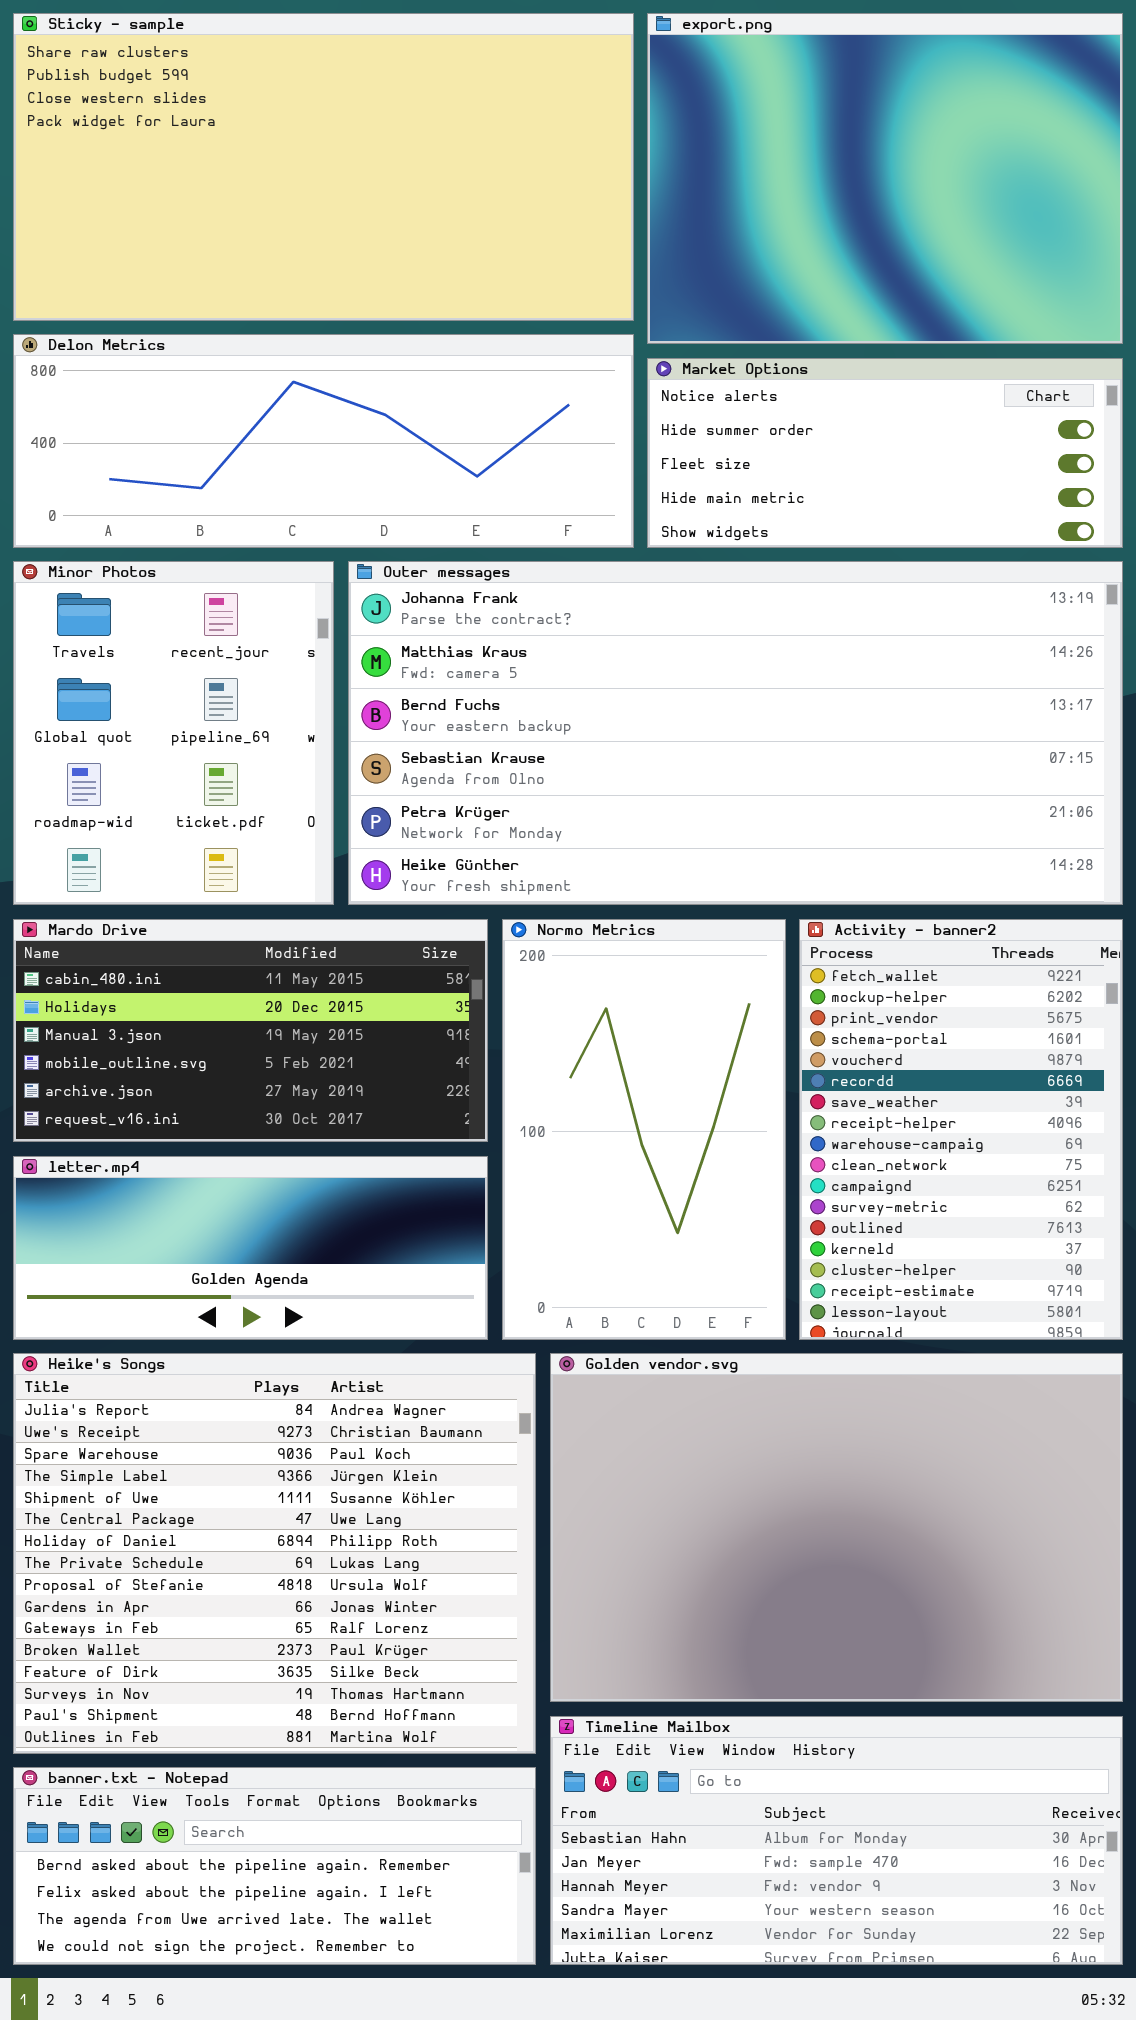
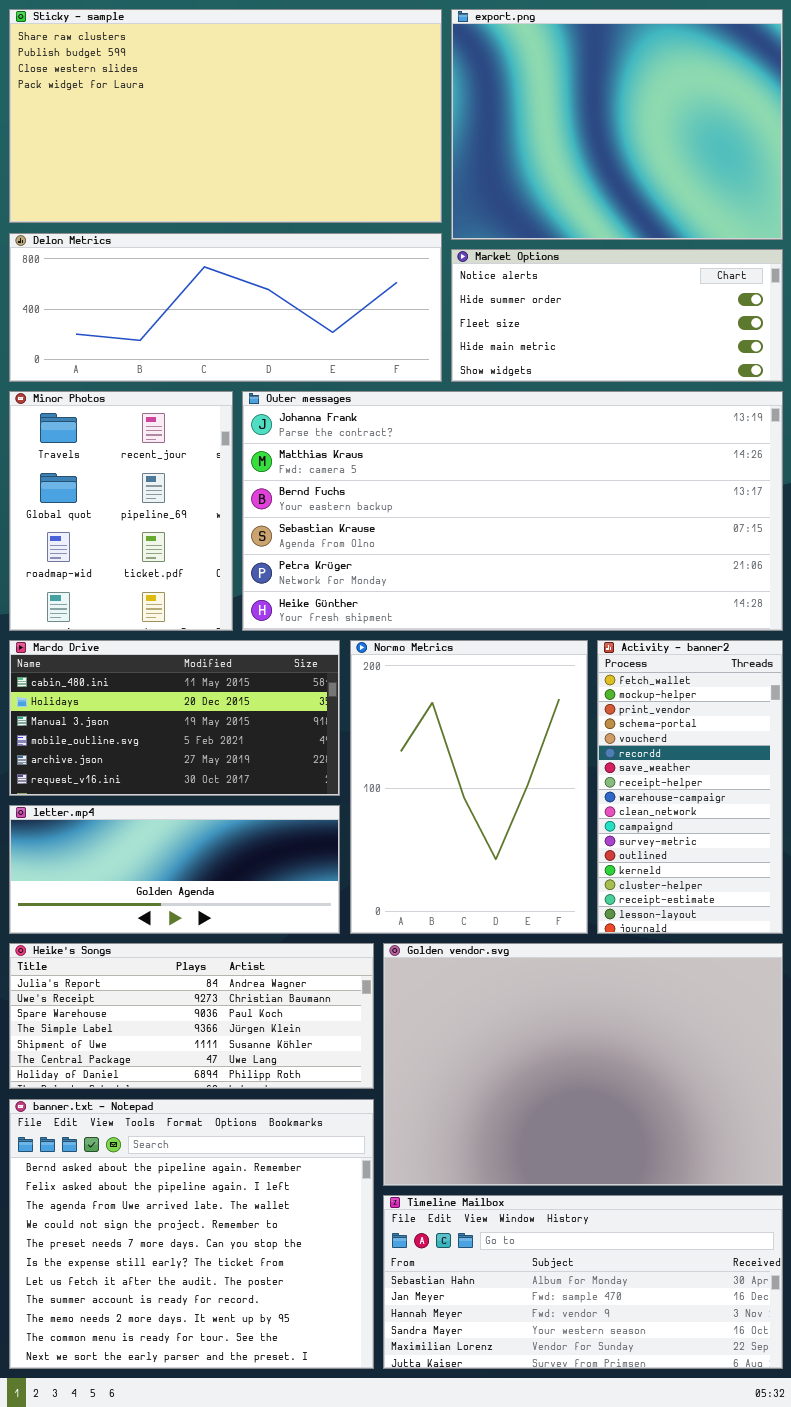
Normo Metrics: [502,919,786,1340] -> [350,640,588,934], resized
Activity - banner2: [799,919,1123,1340] -> [597,640,783,934], resized
Heike's Songs: [13,1353,536,1754] -> [9,943,374,1089], resized
banner.txt - Notepad: [13,1767,536,1965] -> [9,1099,374,1369], resized

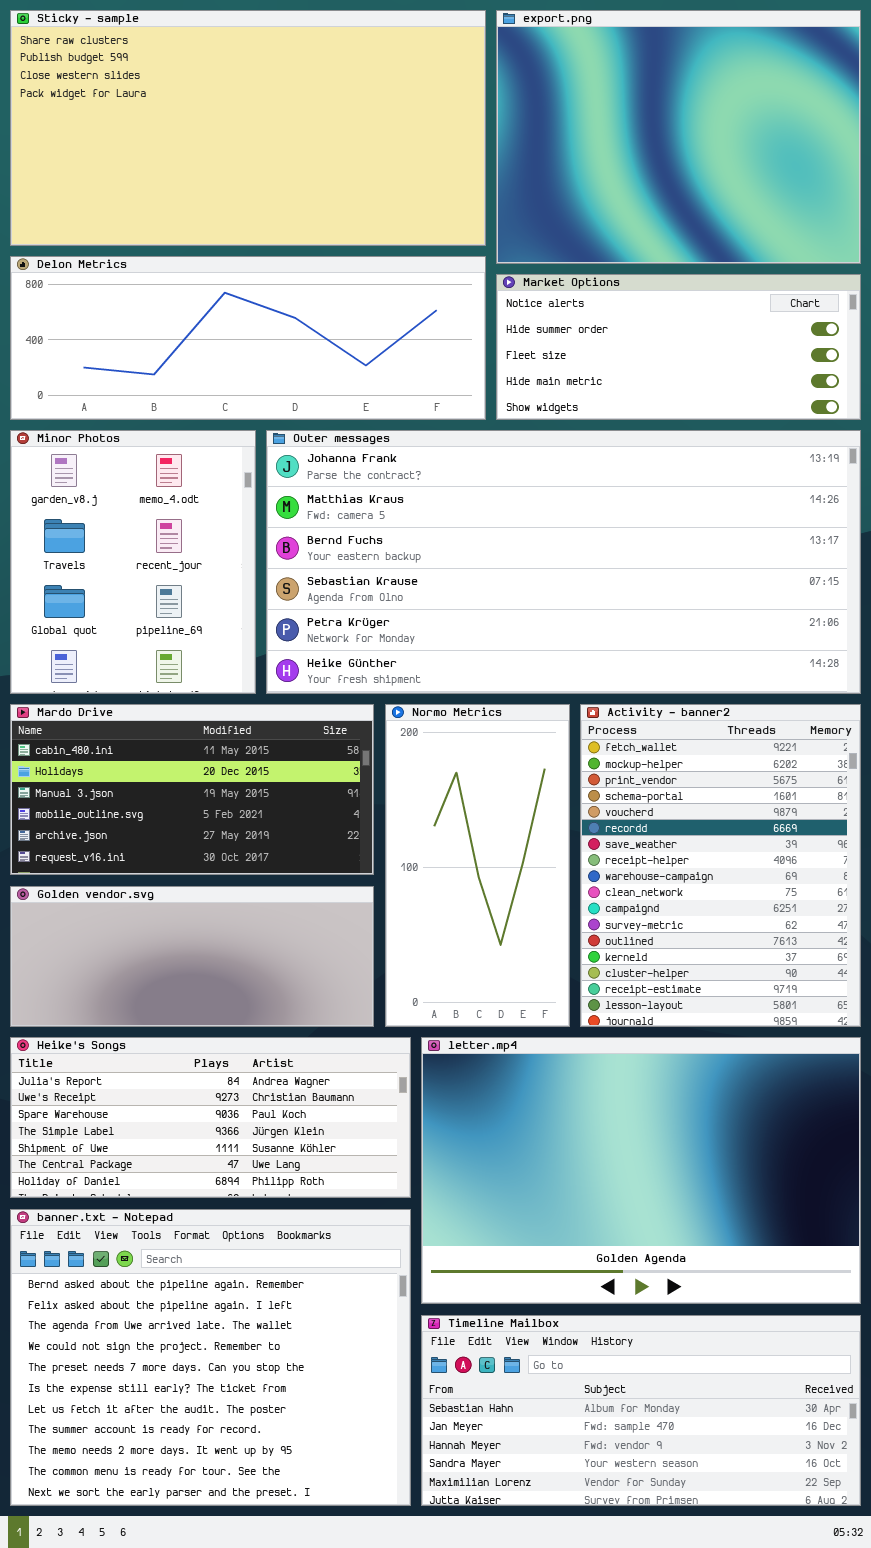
Minor Photos: [9,391,233,631] -> [10,430,256,694], scrolled up 1 row
Normo Metrics: [350,640,588,934] -> [385,704,570,1027], resized
Activity - banner2: [597,640,783,934] -> [580,704,861,1027], resized
letter.mp4: [9,805,340,934] -> [421,1037,861,1304], moved, resized
Golden vendor.svg: [383,943,783,1186] -> [10,886,374,1027], moved, resized

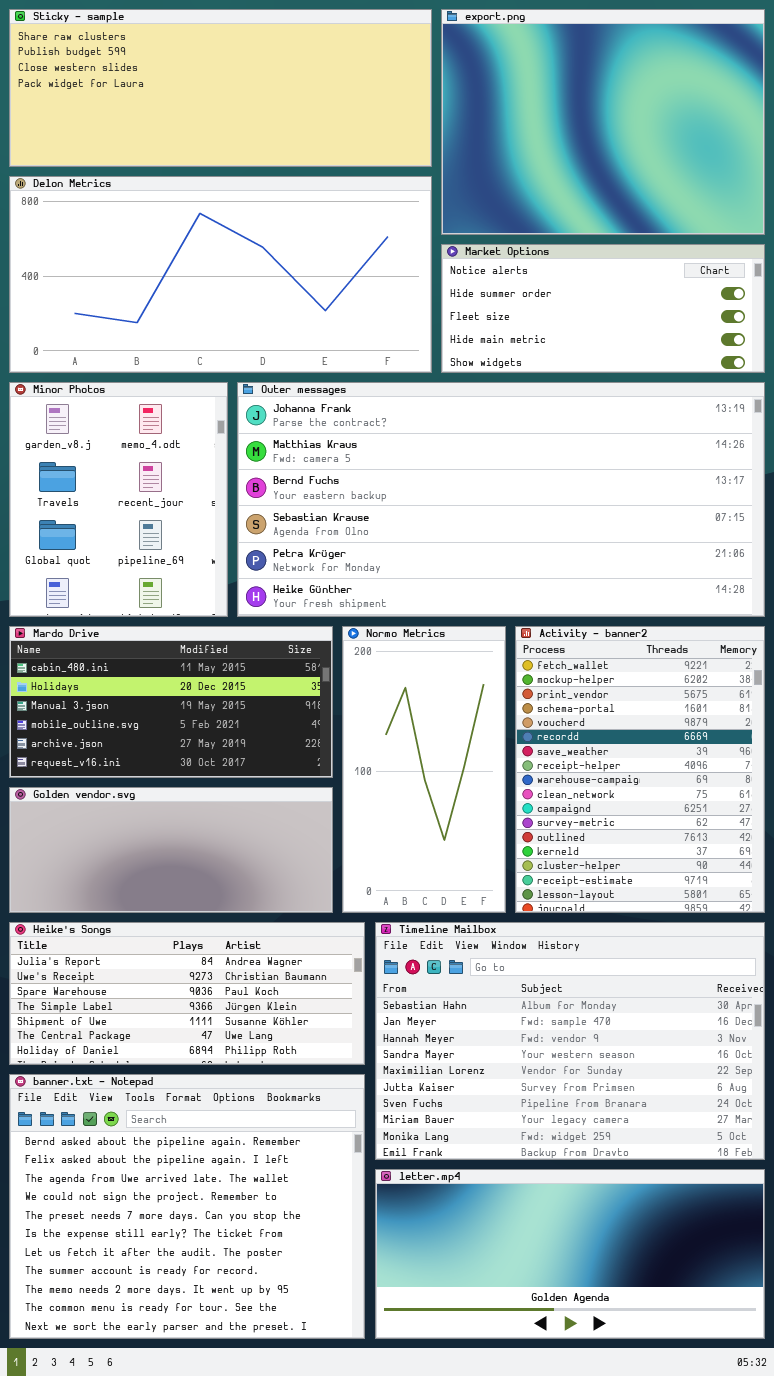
Sticky - sample: [10,10,486,246] -> [9,9,432,167], resized
Delon Metrics: [10,256,486,420] -> [9,176,432,373], resized
letter.mp4: [421,1037,861,1304] -> [375,1169,765,1339], moved, resized
Timeline Mailbox: [421,1315,861,1506] -> [375,922,765,1160], moved, resized

